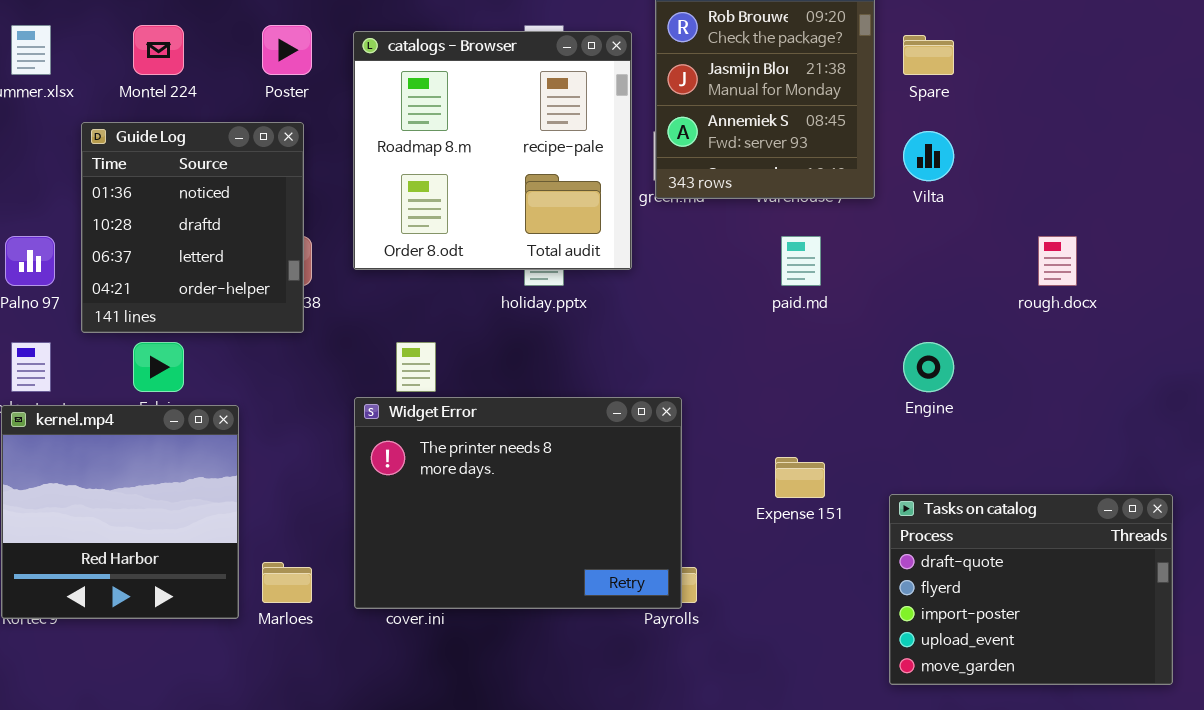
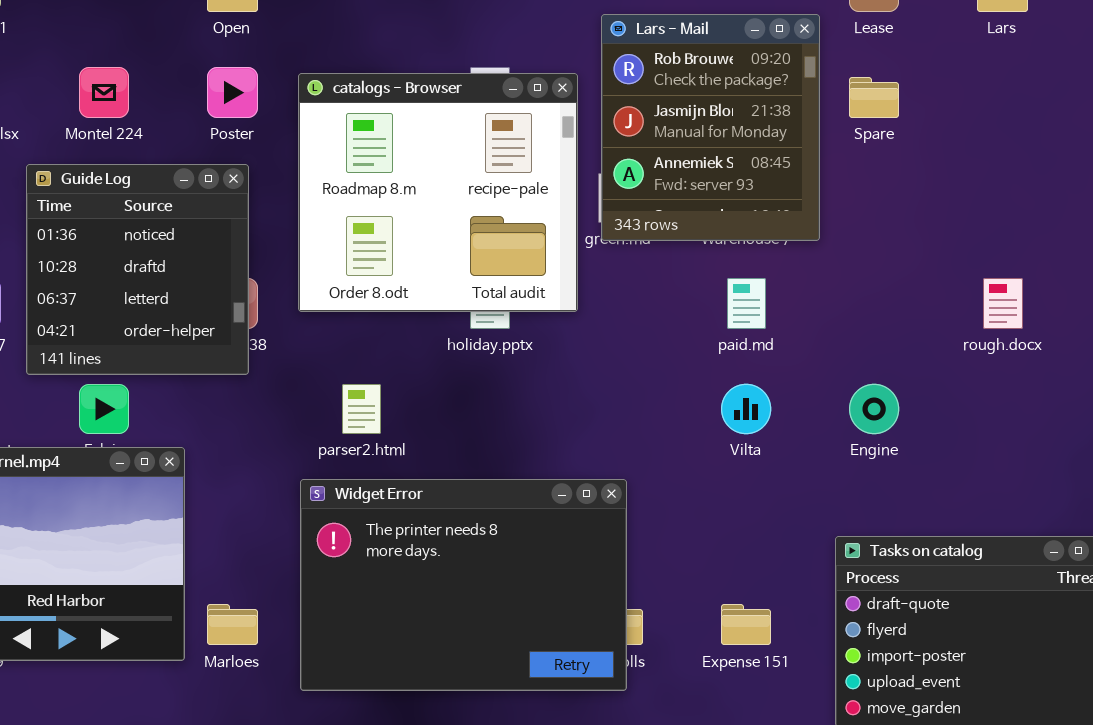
Vilta: [903,131,954,181] -> [721,384,771,434], moved
Widget Error: [354,397,682,609] -> [300,479,627,691], moved
Expense 151: [775,457,825,498] -> [721,604,771,645], moved

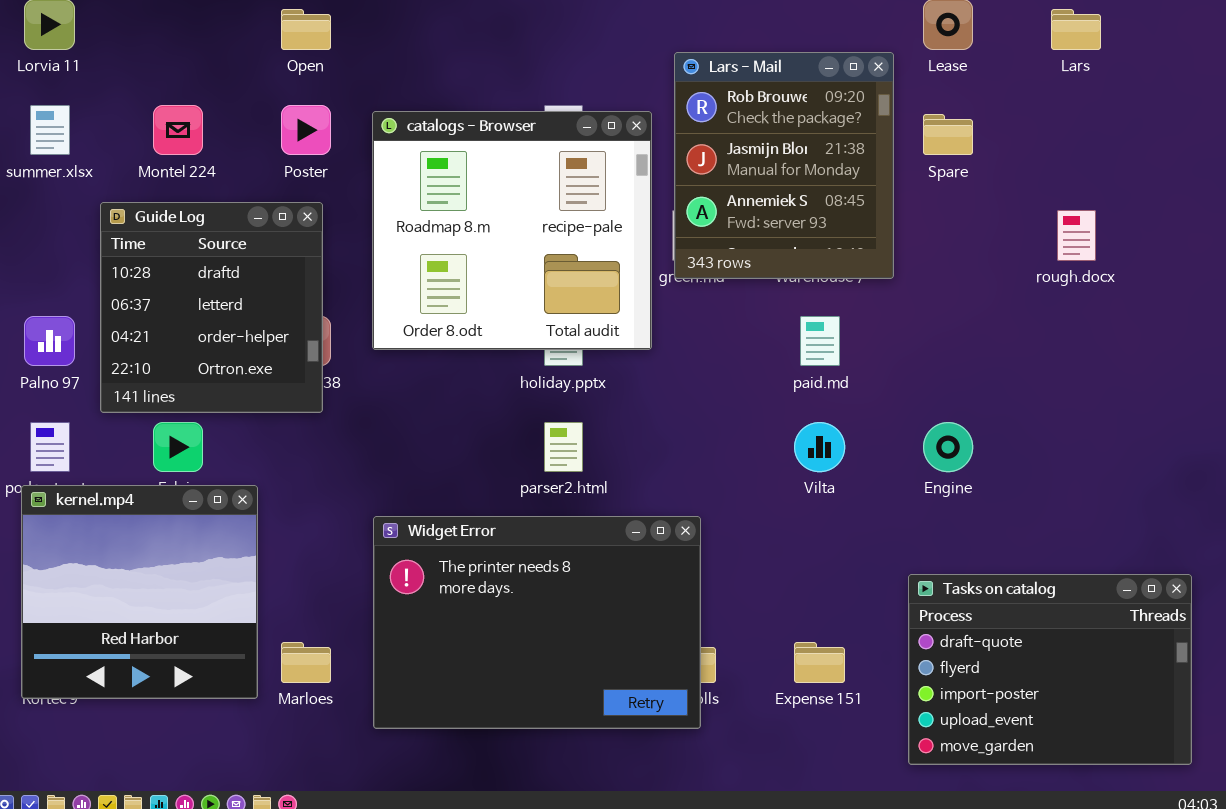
Guide Log: [26,164,249,375] -> [100,202,323,413], scrolled down 1 row
rough.docx: [983,278,1023,329] -> [1057,210,1096,261], moved
parser2.html: [342,384,381,434] -> [544,422,583,472], moved

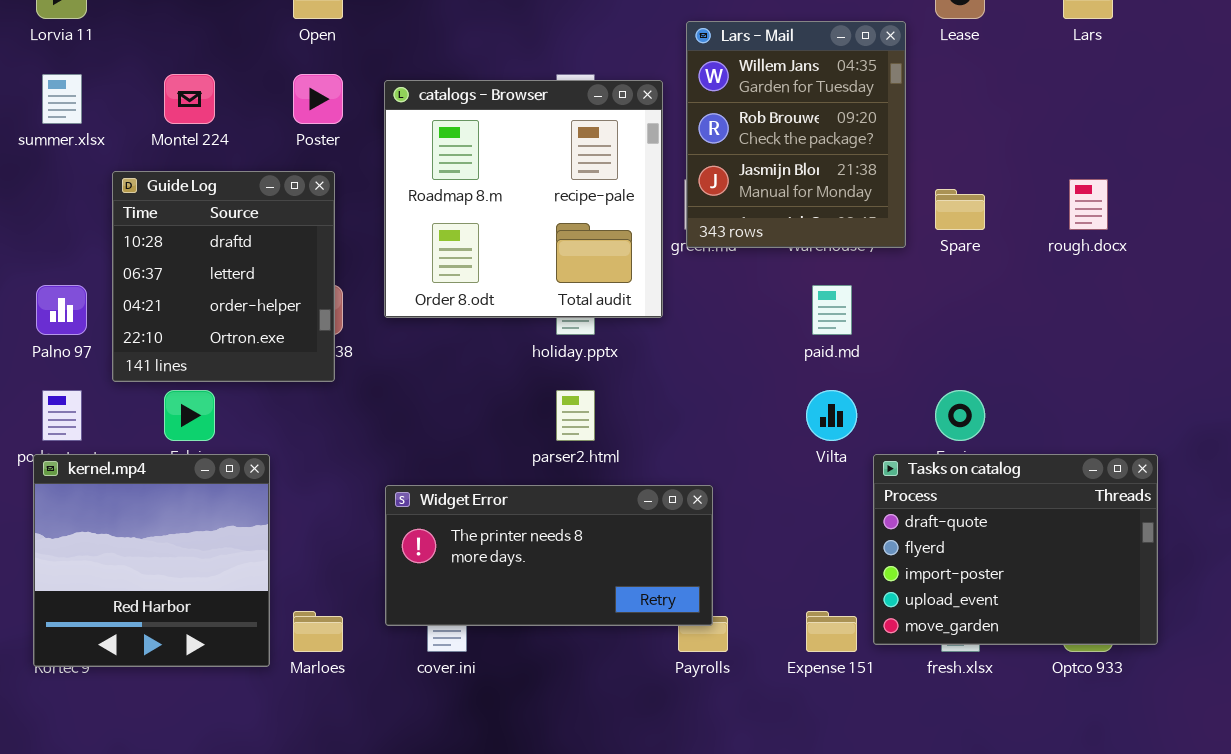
Lars - Mail: [674,52,894,279] -> [686,21,906,248], scrolled up 1 row
Spare: [923,114,973,155] -> [935,189,985,230], moved
Widget Error: [373,516,701,729] -> [385,485,713,626], resized
Tasks on catalog: [908,574,1192,765] -> [873,454,1158,645], moved

